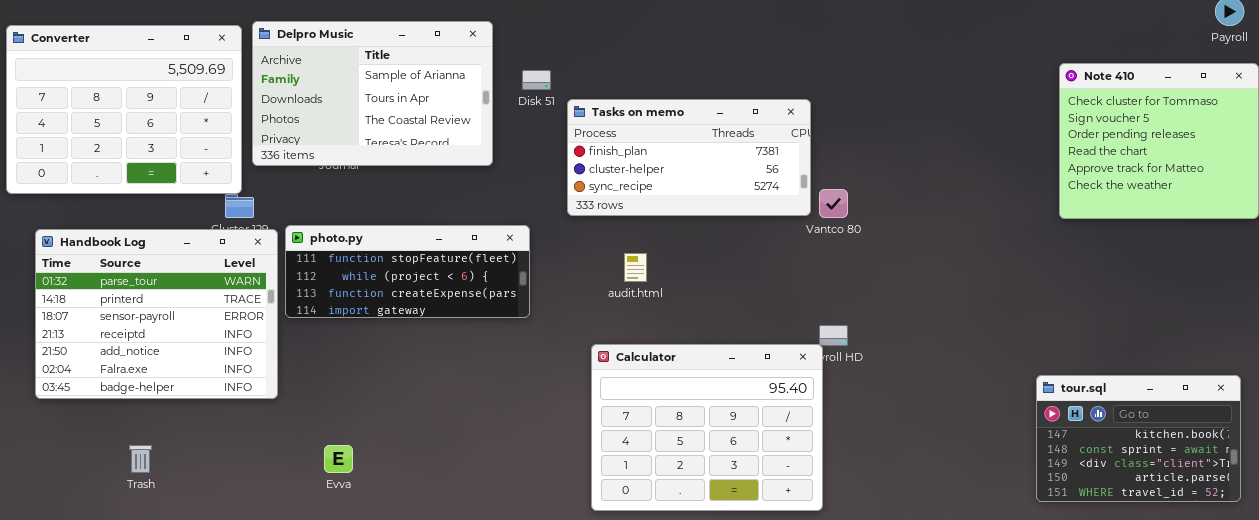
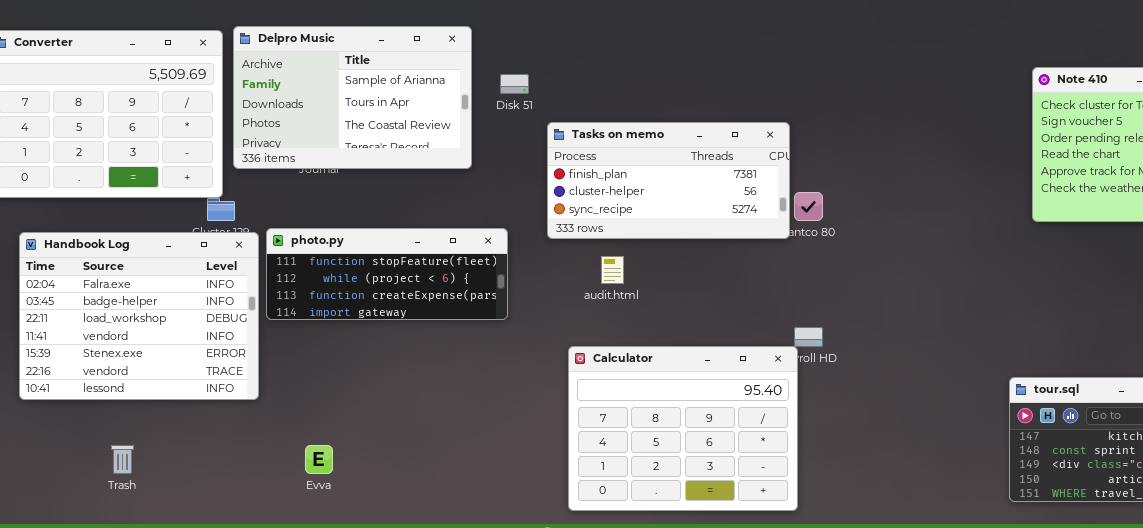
Tasks on memo: [567,99,811,216] -> [547,122,790,239], moved
Handbook Log: [35,229,278,399] -> [19,232,259,400], scrolled down 5 rows

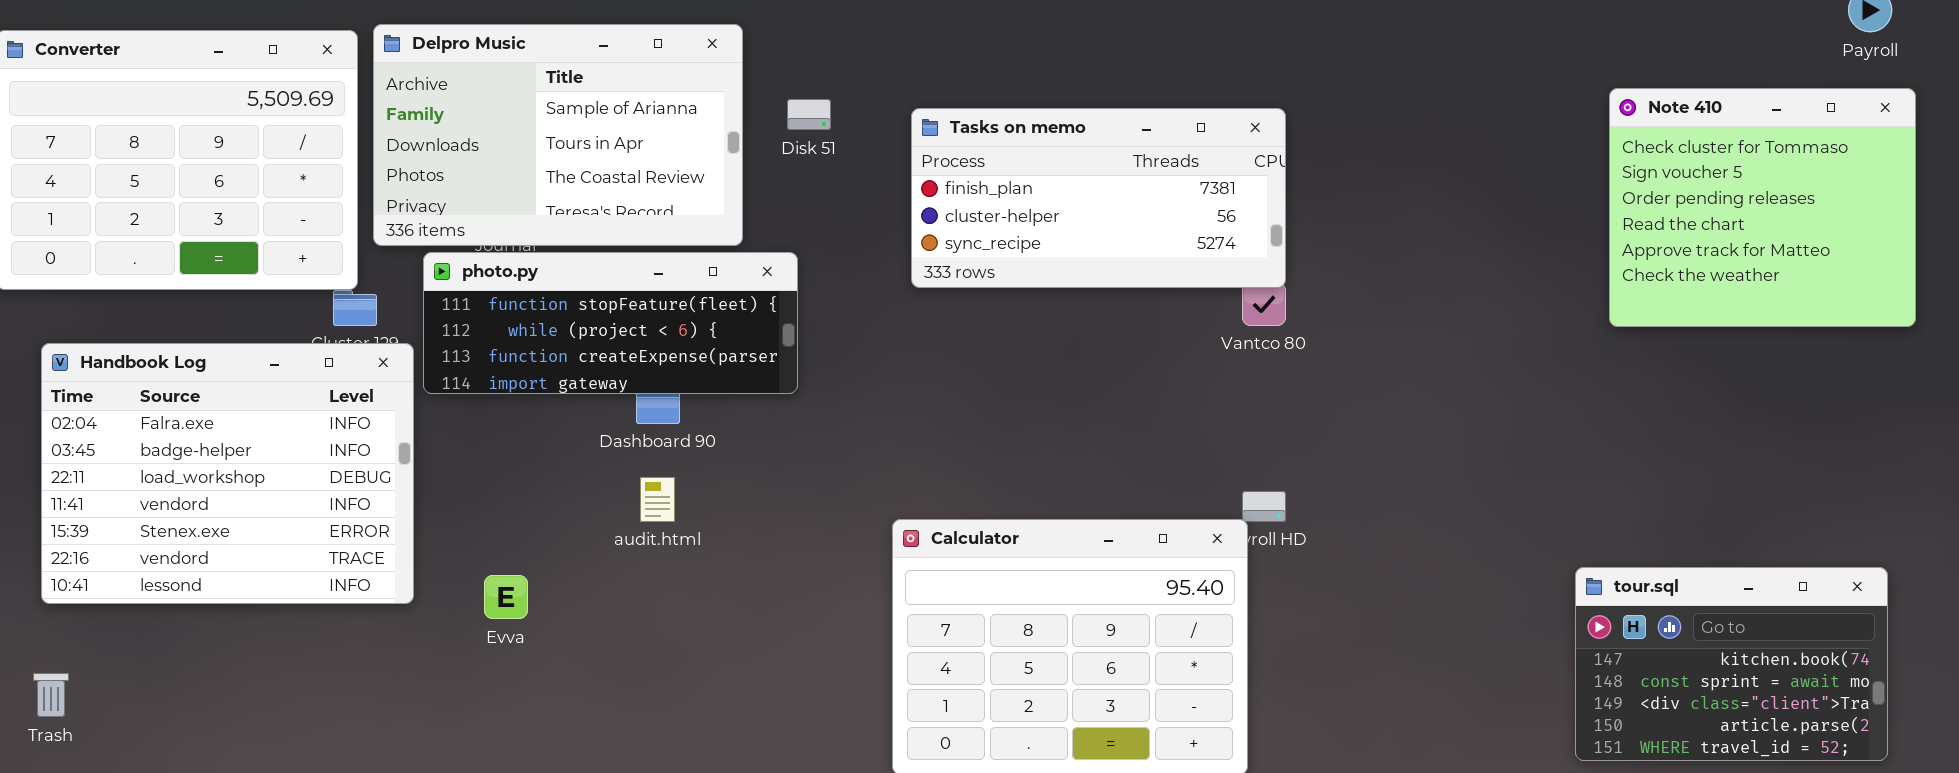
Tasks on memo: [547,122,790,239] -> [911,108,1286,288], moved
photo.py: [266,228,508,320] -> [423,252,798,394], moved
audit.html: [601,256,624,284] -> [640,477,675,522], moved
Trash: [111,445,134,474] -> [33,673,69,717], moved
Evva: [305,445,333,474] -> [484,575,528,619], moved

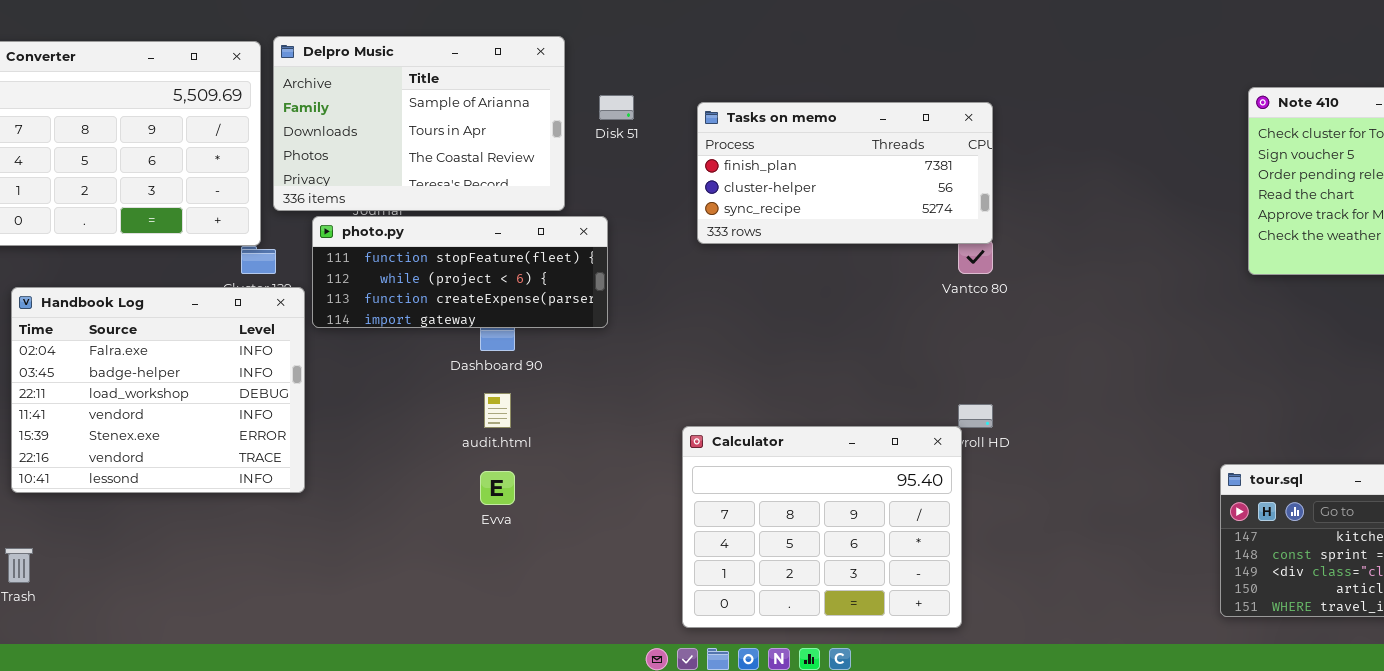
Evva: [484,575,528,619] -> [480,471,515,505], moved

